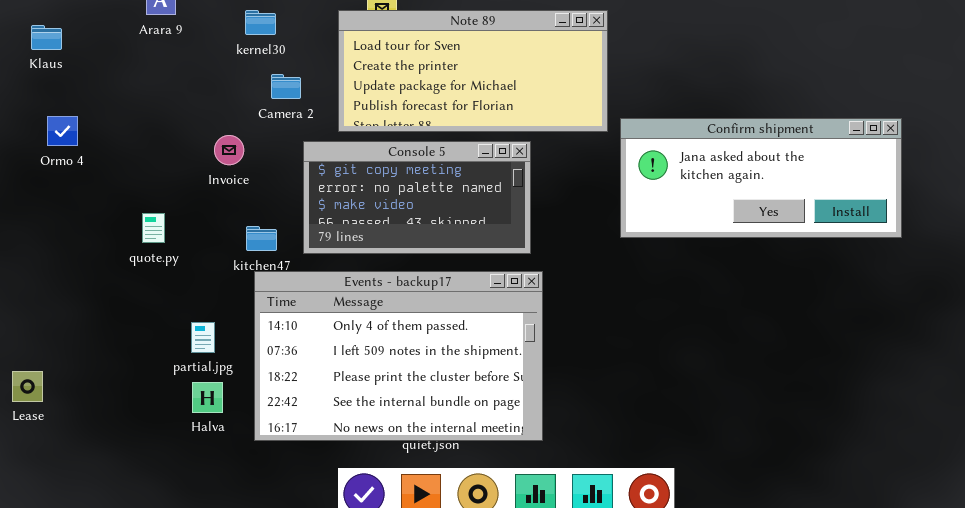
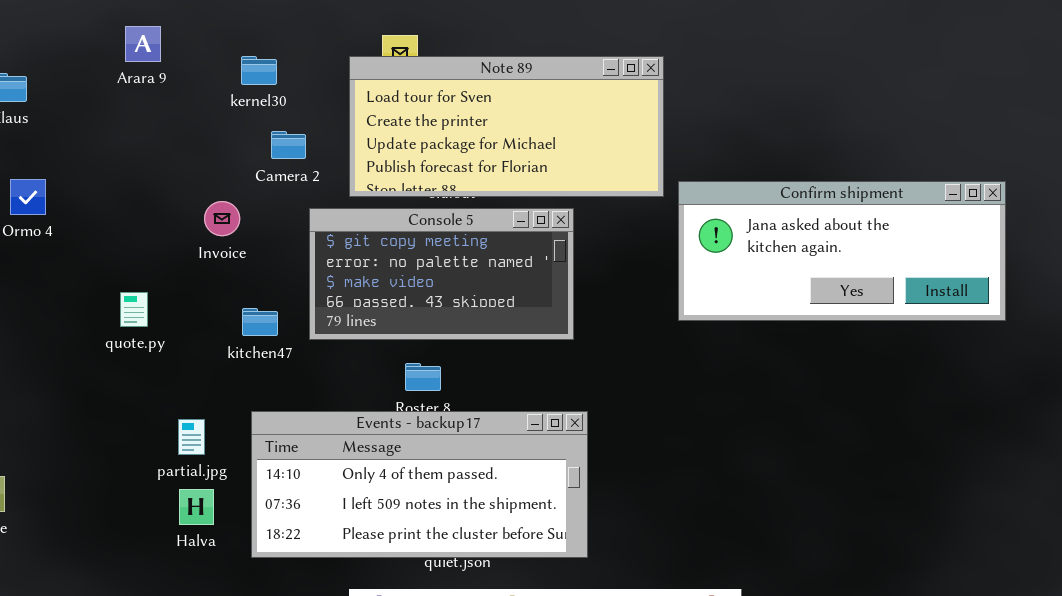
Events - backup17: [254,271,543,441] -> [251,411,588,558], resized

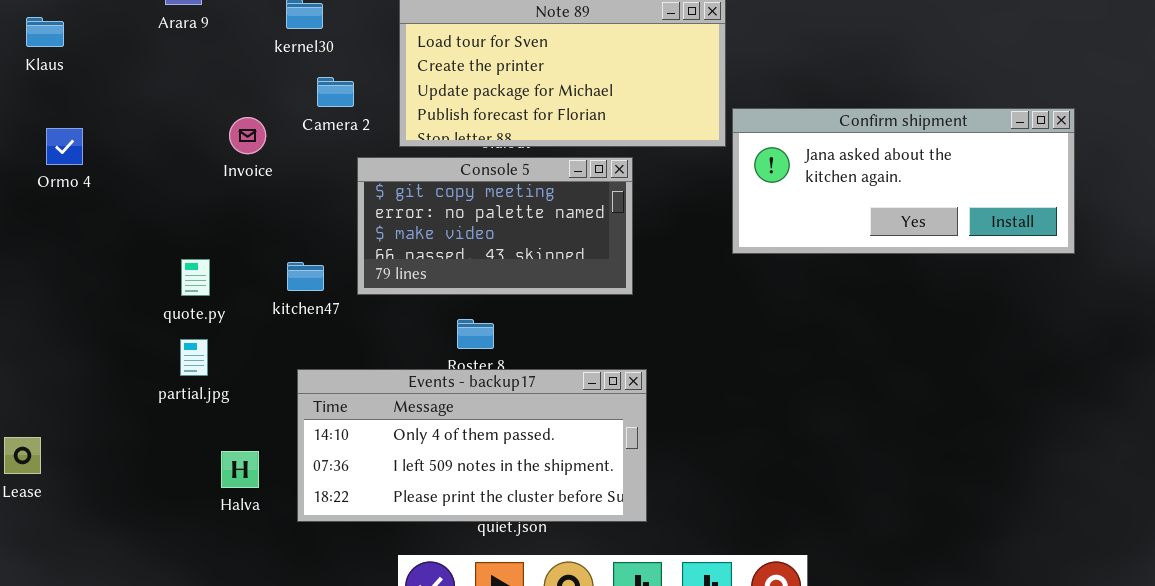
Confirm shipment: [678,181,1006,321] -> [732,108,1075,254], moved
Invoice: [204,201,240,236] -> [229,117,266,154], moved
quote.py: [120,292,148,327] -> [181,259,210,296], moved
partial.jpg: [178,419,205,455] -> [180,339,208,376], moved

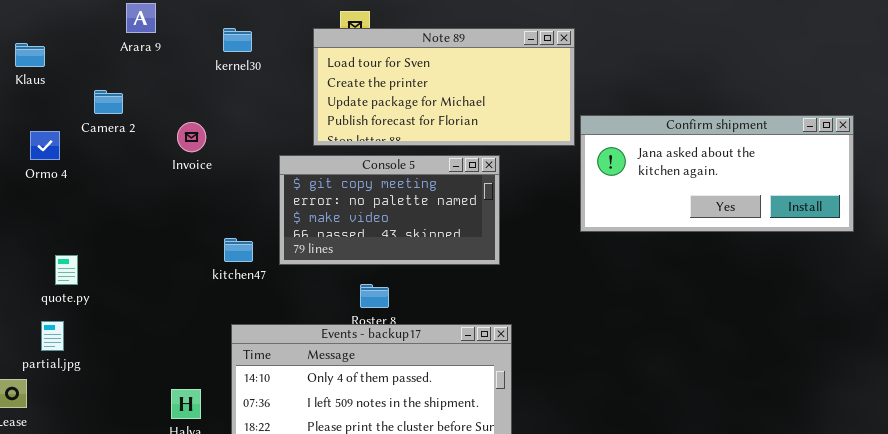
Camera 2: [317,77,354,107] -> [94,90,123,114], moved
quote.py: [181,259,210,296] -> [55,255,78,285], moved
partial.jpg: [180,339,208,376] -> [41,321,64,351], moved

